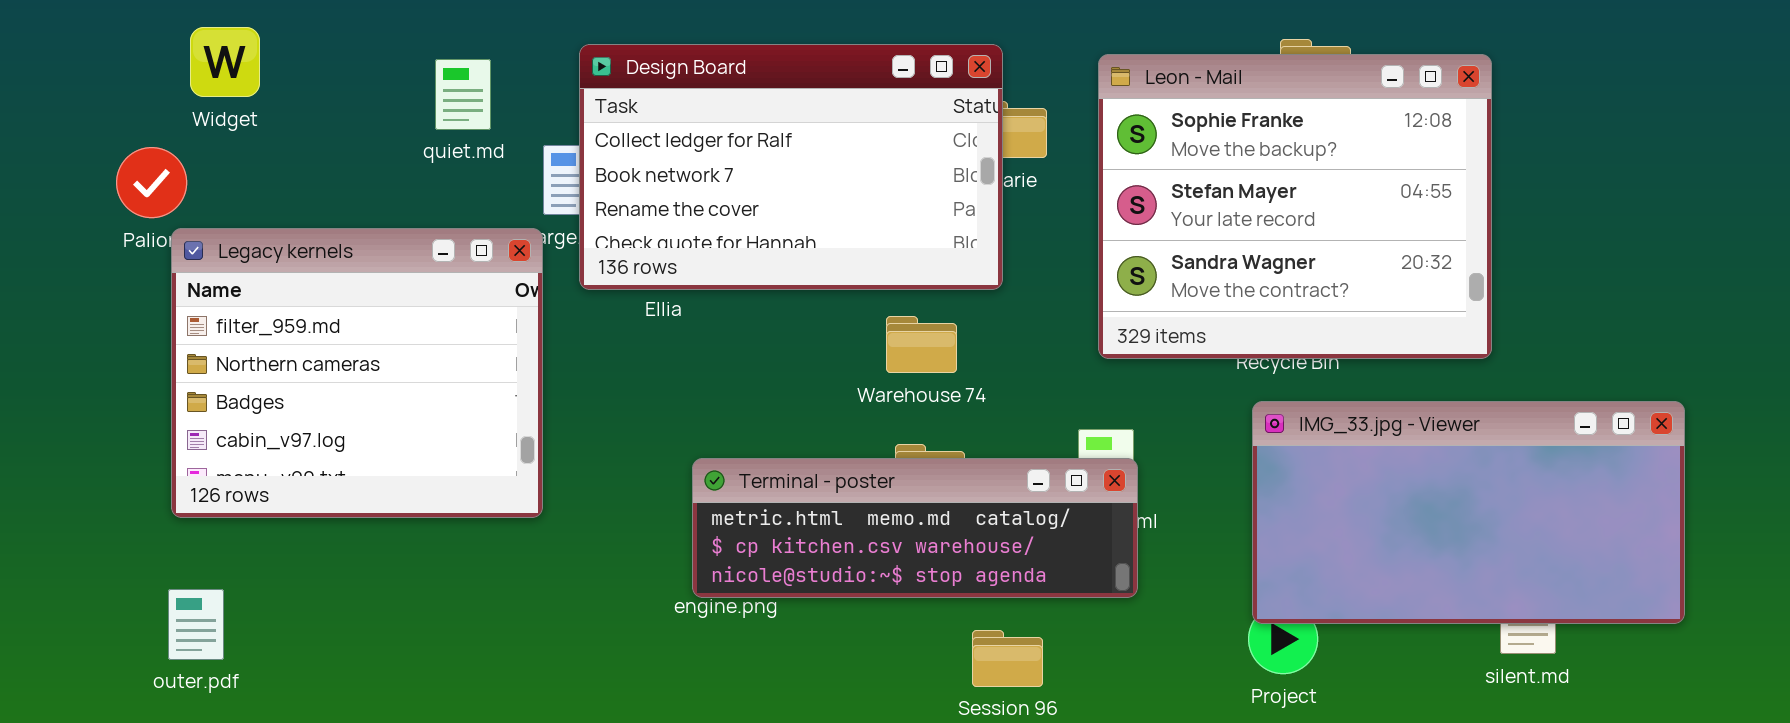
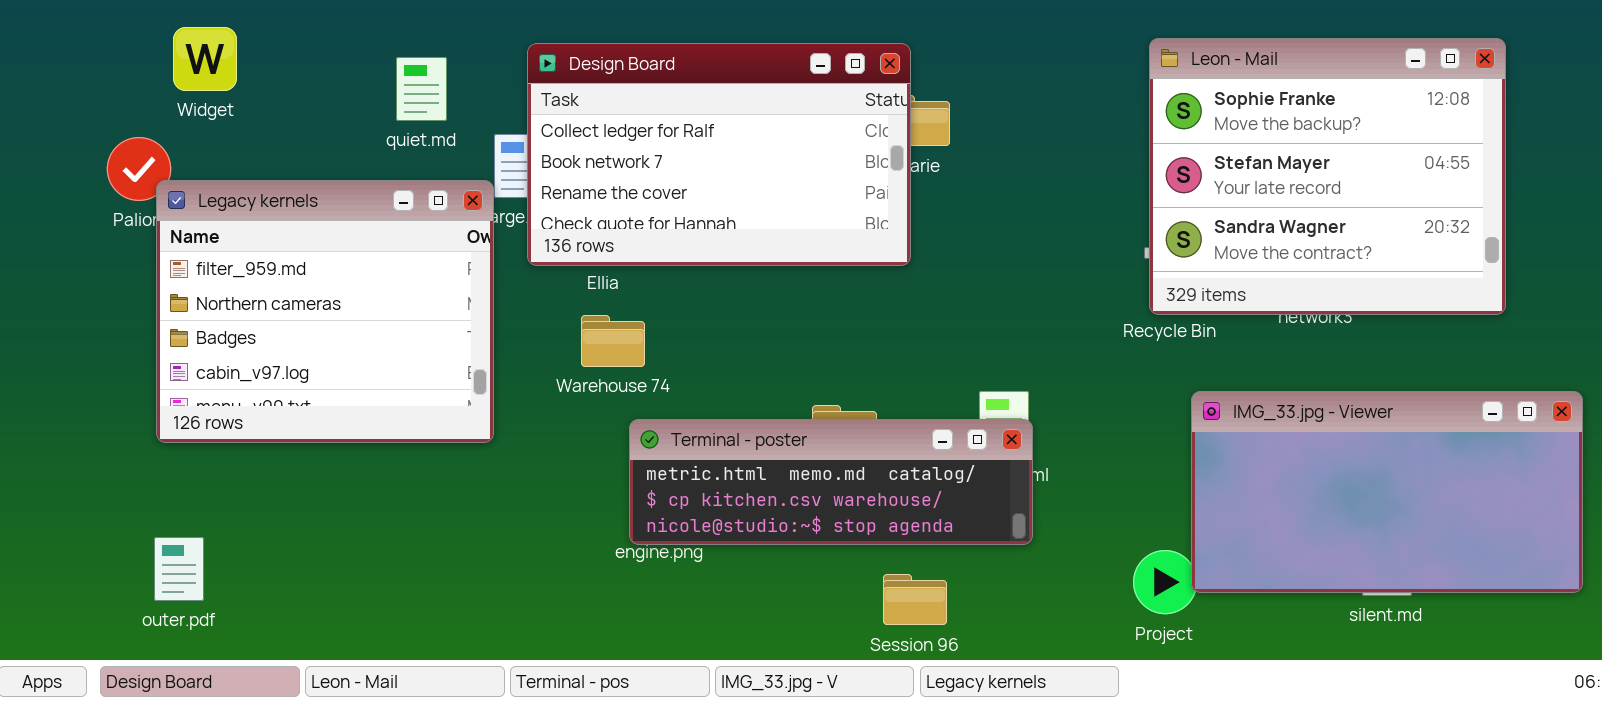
Leon - Mail: [1098,54,1492,359] -> [1149,38,1506,315], moved
Legacy kernels: [171,228,543,518] -> [156,180,494,443], moved
Warehouse 74: [886,316,957,373] -> [581,315,645,367], moved
IMG_33.jpg - Viewer: [1252,401,1685,624] -> [1191,391,1583,593], moved

